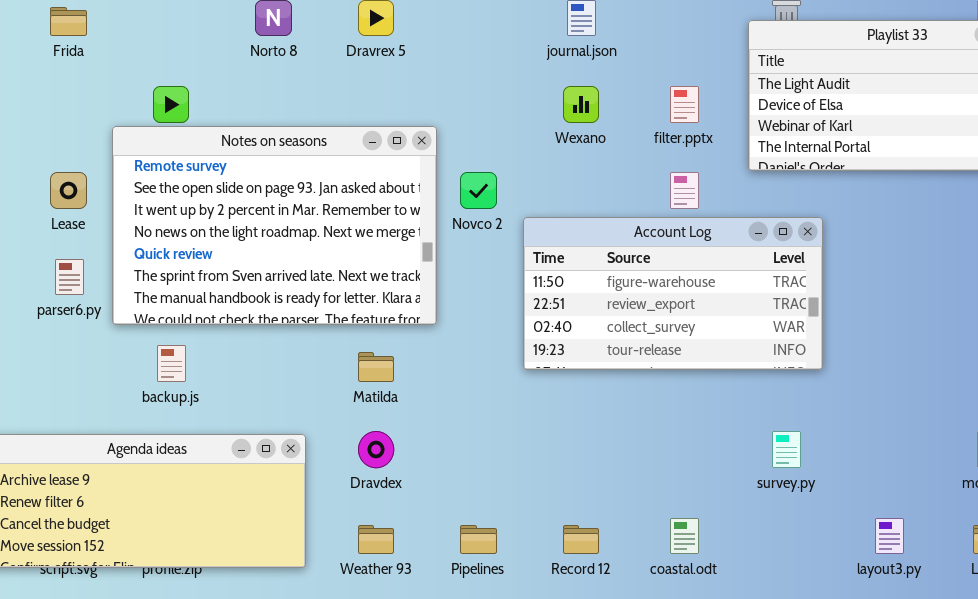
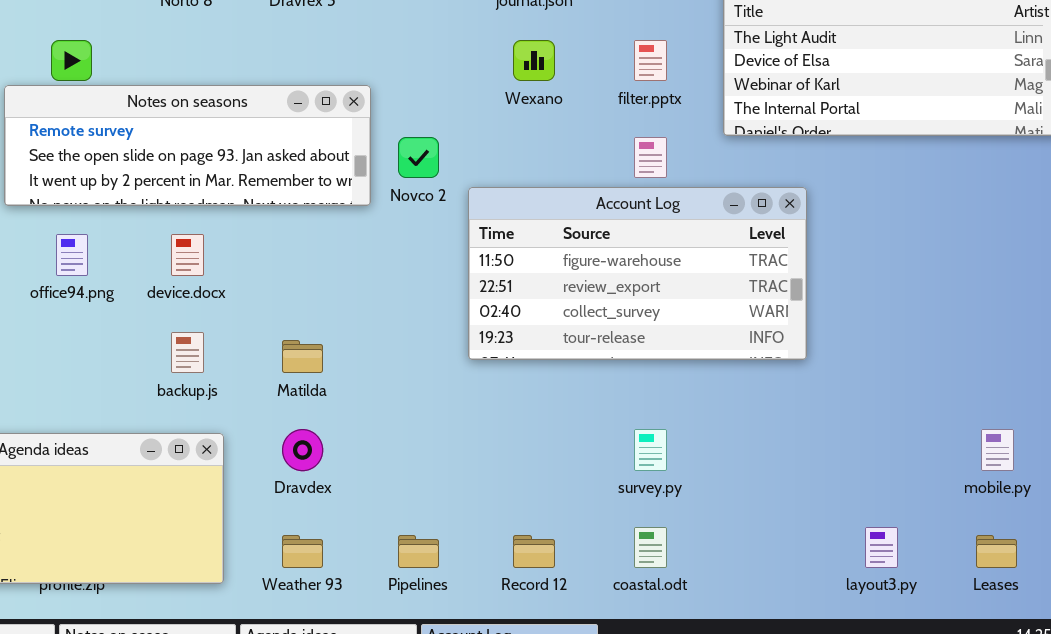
Notes on seasons: [112,126,437,325] -> [4,85,371,206], resized
backup.js: [157,345,186,382] -> [171,332,204,373], moved
survey.py: [772,431,801,468] -> [634,429,667,471], moved

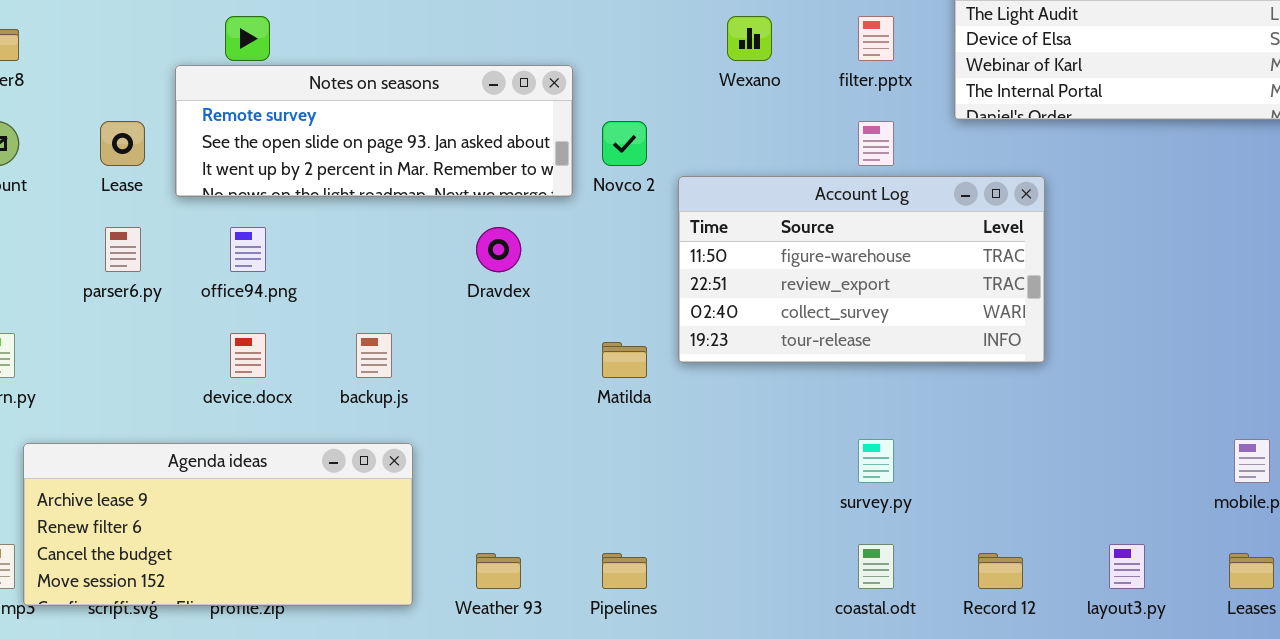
device.docx: [171,234,204,276] -> [230,333,266,378], moved
Matilda: [282,340,323,373] -> [602,342,647,378], moved
Dravdex: [282,429,323,471] -> [476,227,521,272], moved
Record 12: [513,535,555,568] -> [978,553,1023,589], moved

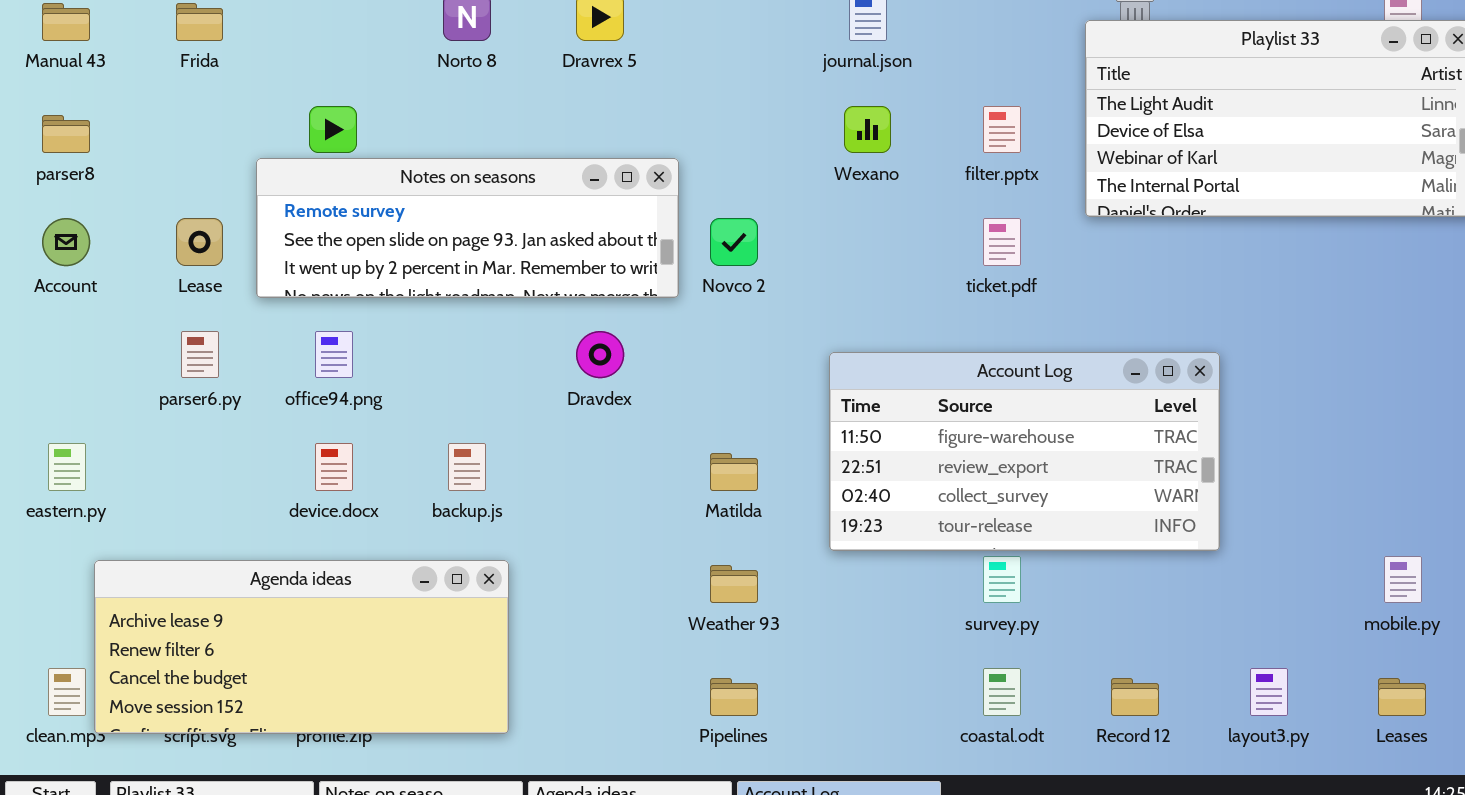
Account Log: [678,176,1045,363] -> [829,352,1220,551], moved
Weather 93: [476,553,521,589] -> [710,565,758,603], moved

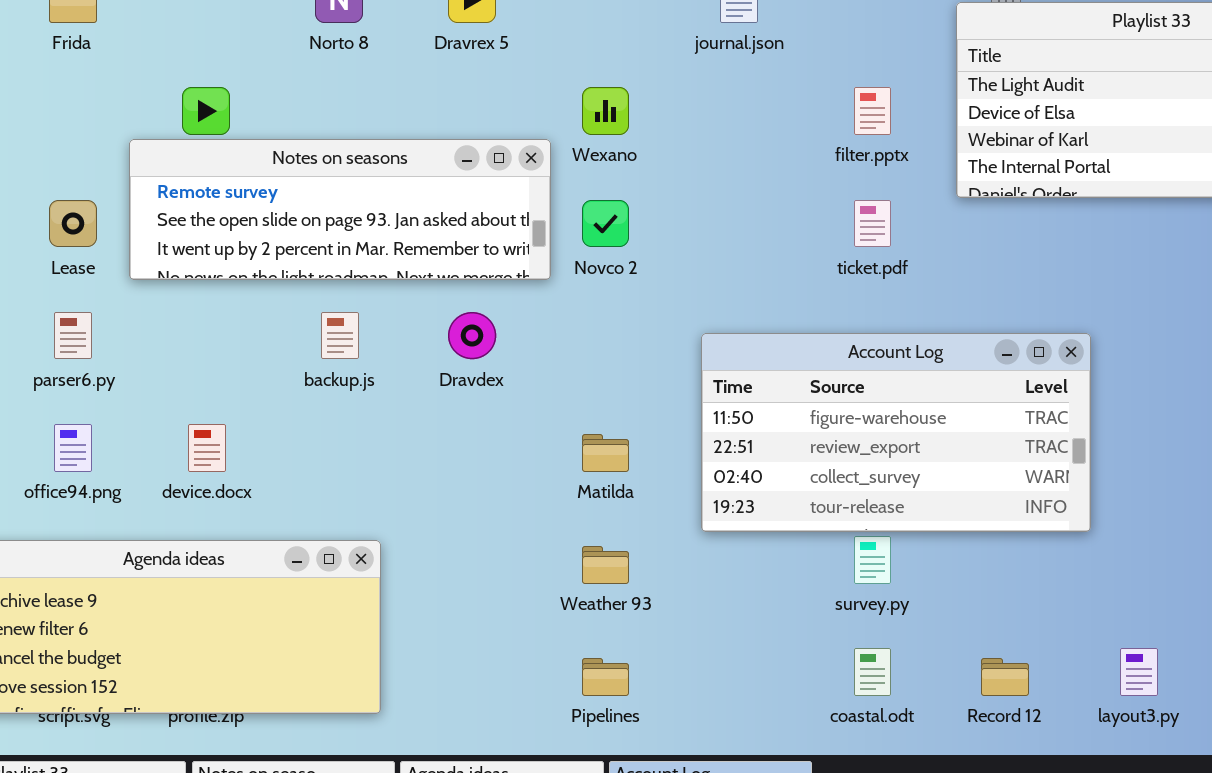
Wexano: [844,106,891,153] -> [582,87,629,135], moved
office94.png: [315,331,353,378] -> [54,424,92,472], moved
backup.js: [448,443,486,491] -> [321,312,359,359], moved

